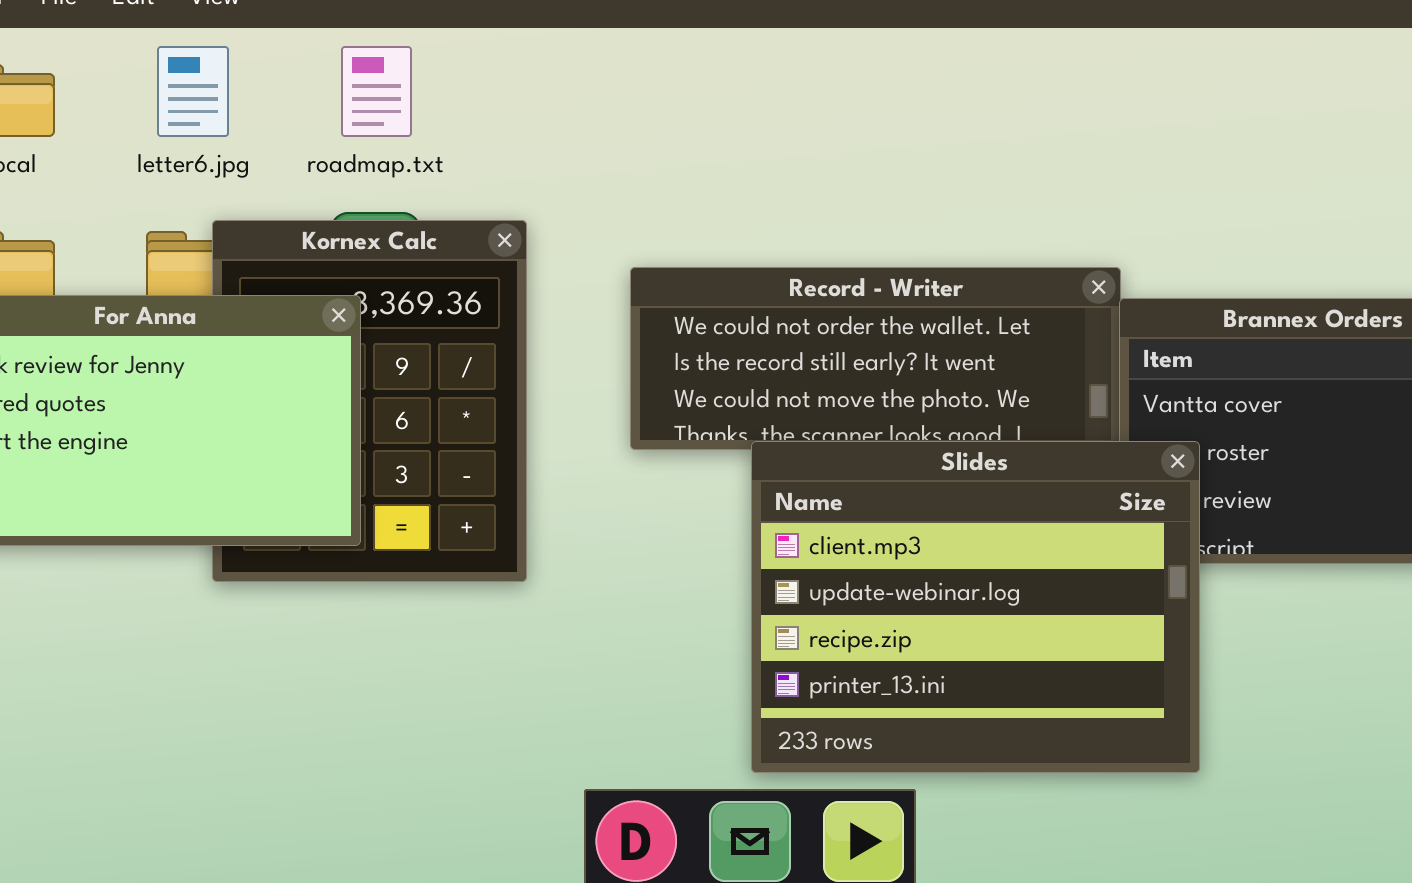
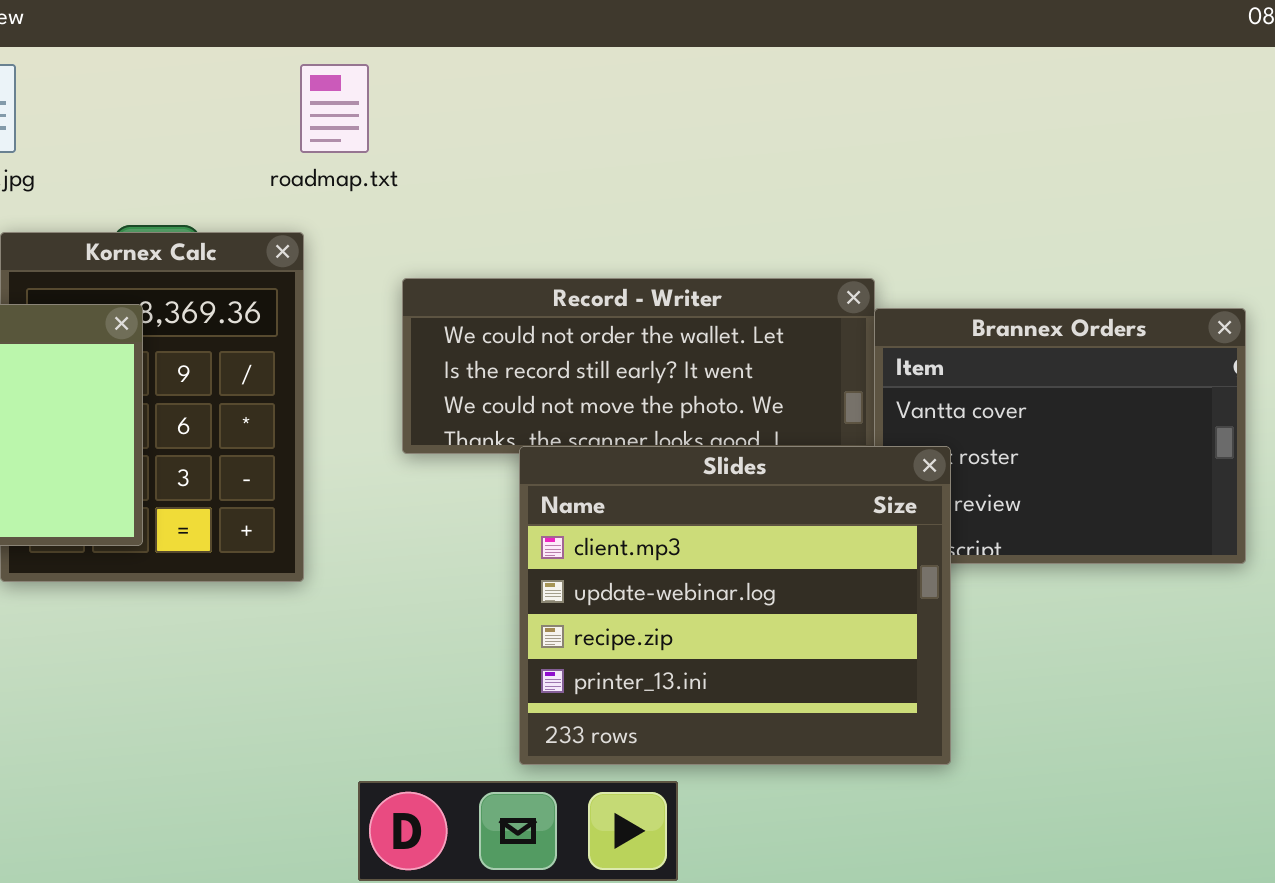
roadmap.txt: [341,46,412,137] -> [300,64,369,153], moved

